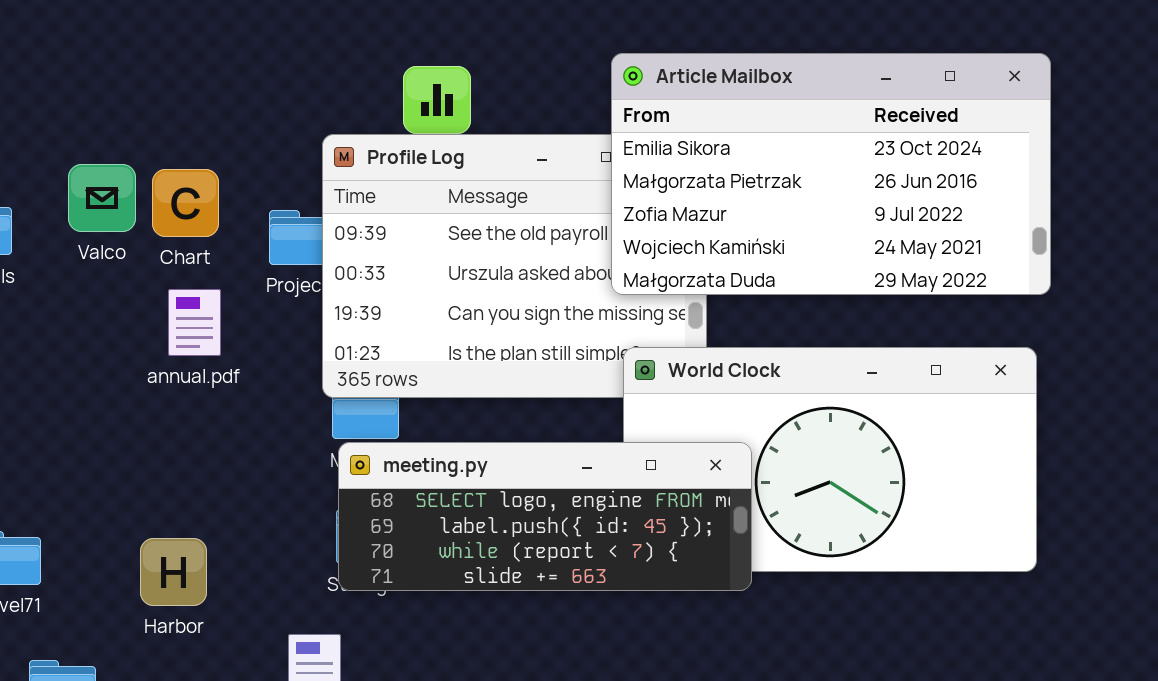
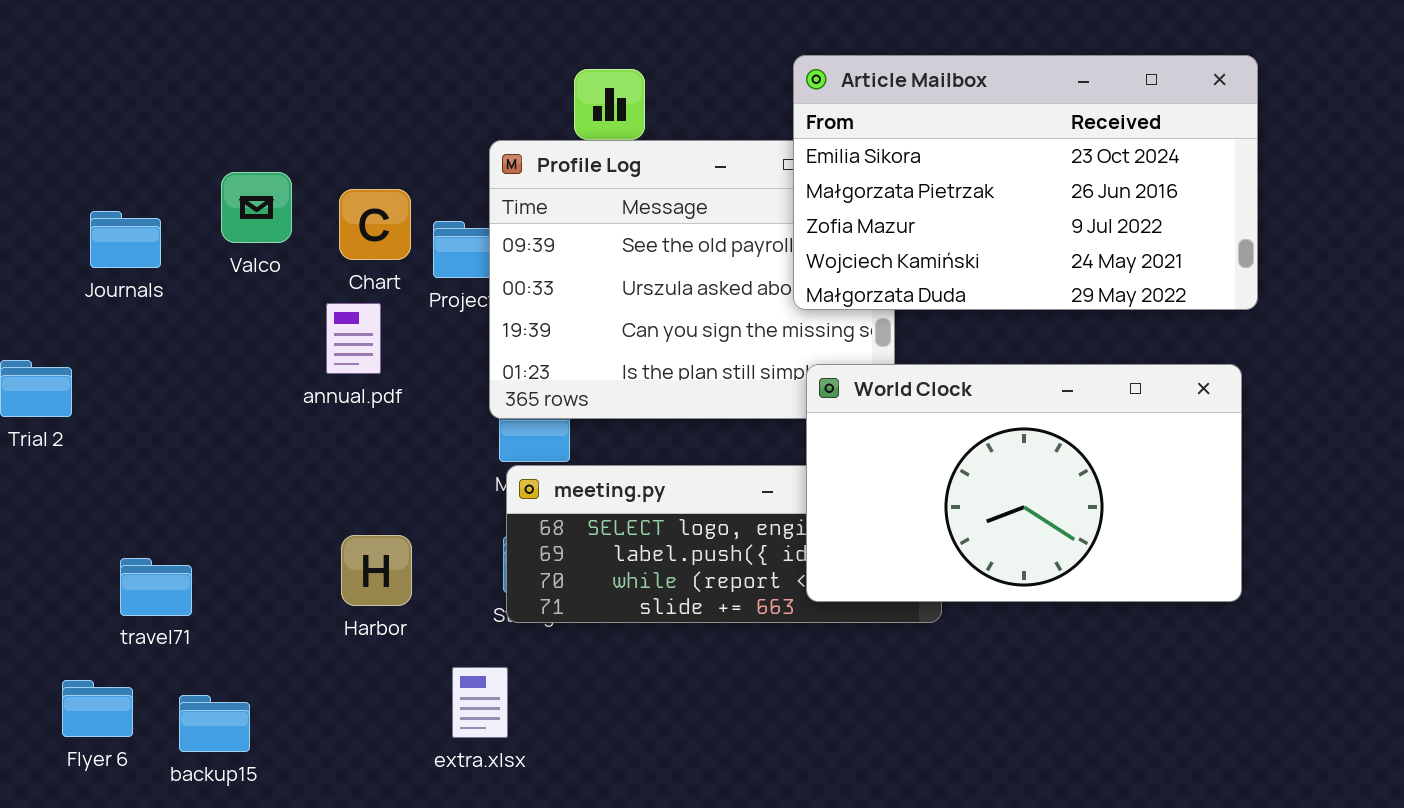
Chart: [152,169,219,237] -> [339,189,411,260], moved
World Clock: [623,347,1037,572] -> [806,364,1242,602], raised
Harbor: [140,538,207,606] -> [341,535,412,606], moved

